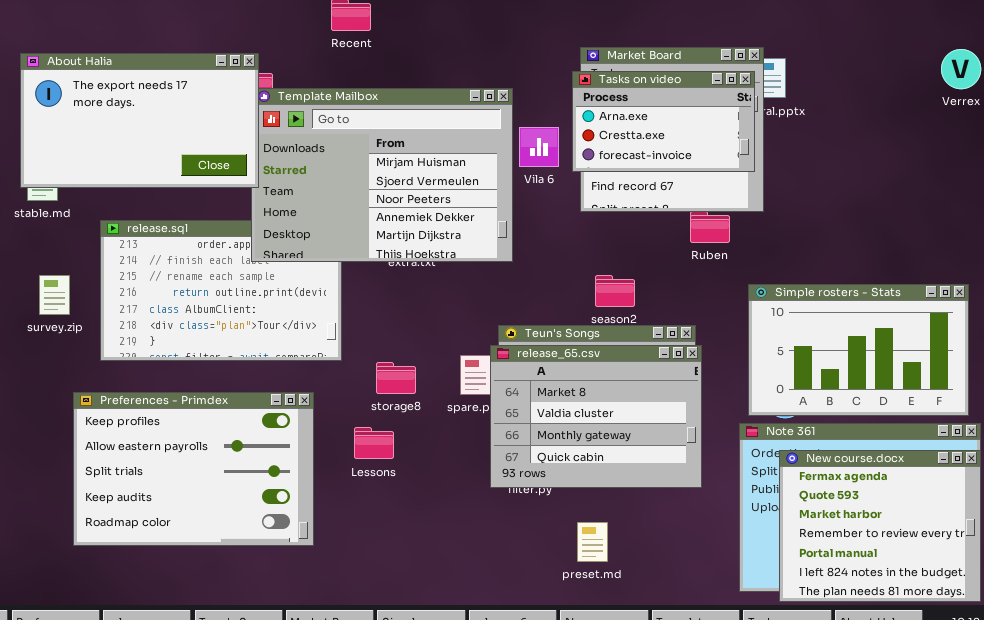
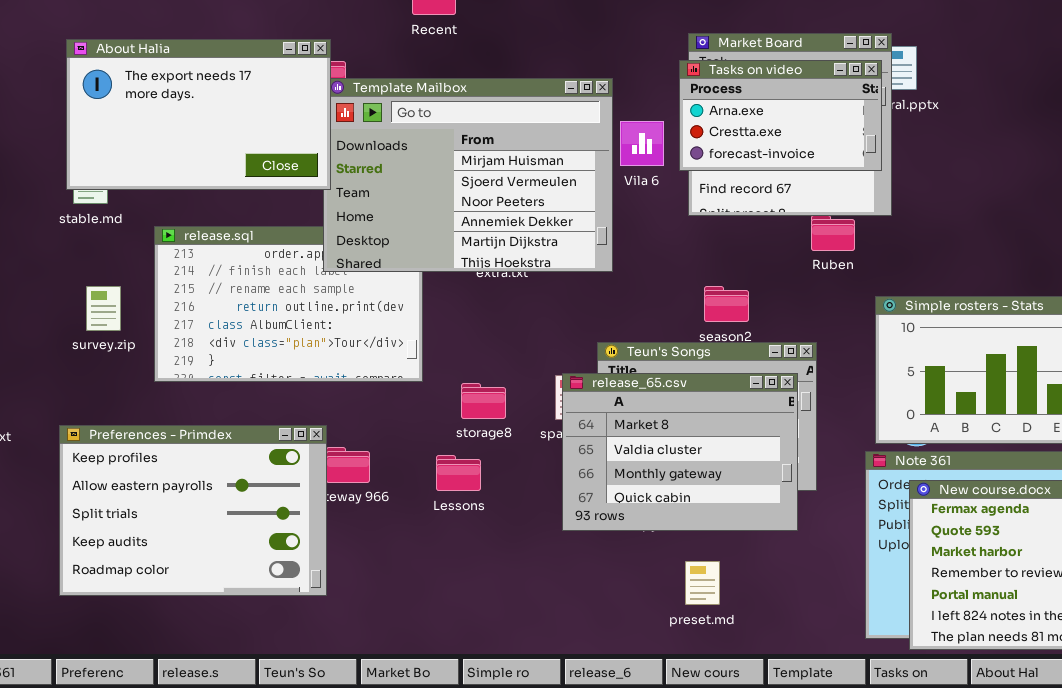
release_65.csv: [490,345,702,488] -> [562,373,798,531], moved
Preferences - Primdex: [73,392,314,546] -> [59,425,327,596], moved

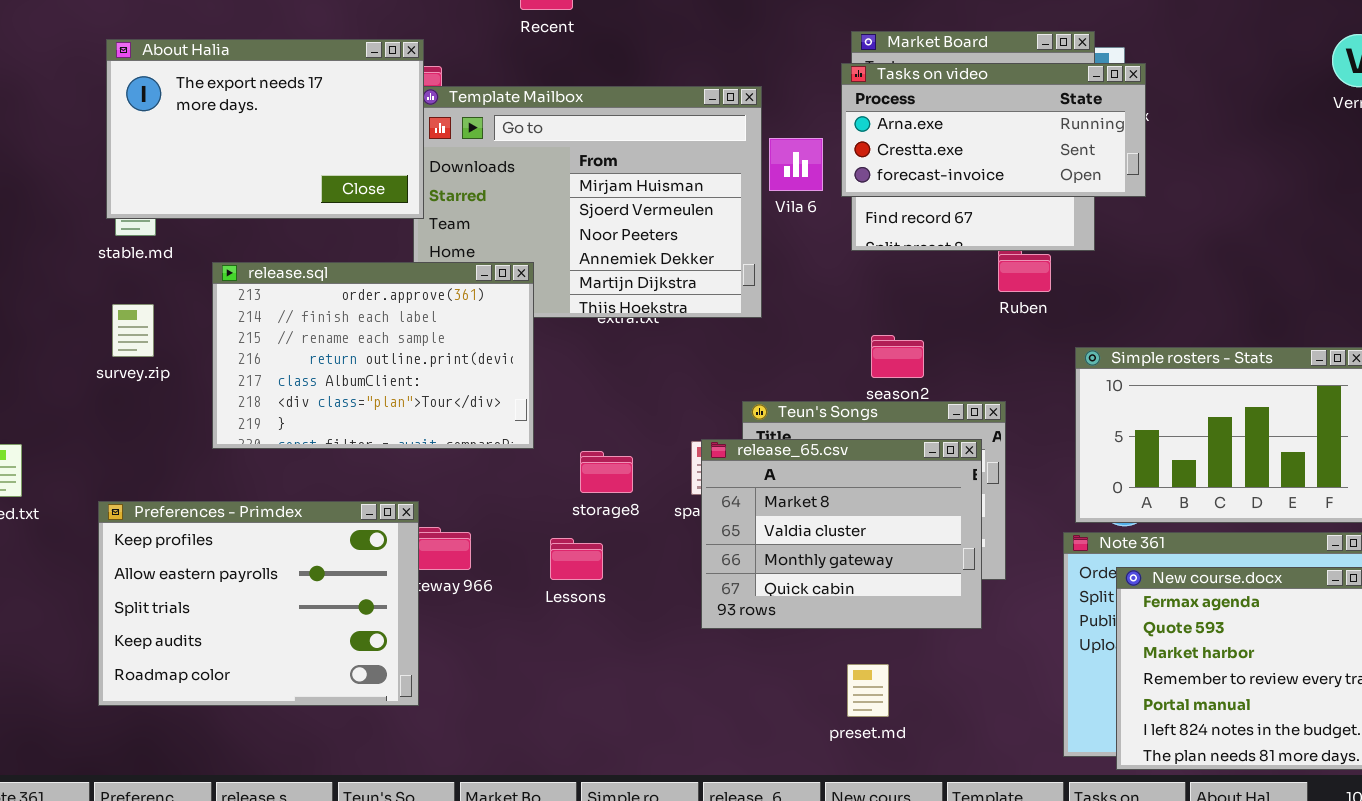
Tasks on video: [679,60,882,171] -> [841,63,1146,197], resized
release.sql: [154,226,423,382] -> [212,262,534,449], raised
survey.zip: [86,286,121,331] -> [112,304,154,357], moved

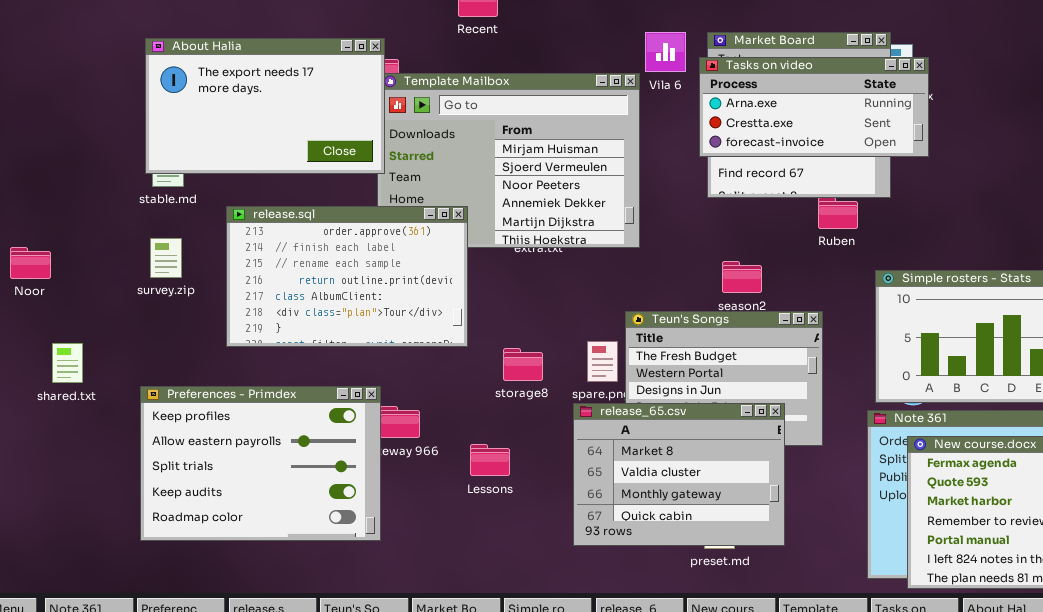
Vila 6: [769,138,823,191] -> [645,32,686,72], moved
release_65.csv: [701,439,982,629] -> [573,403,785,546], moved
Lessons: [550,538,603,580] -> [470,444,510,476], moved

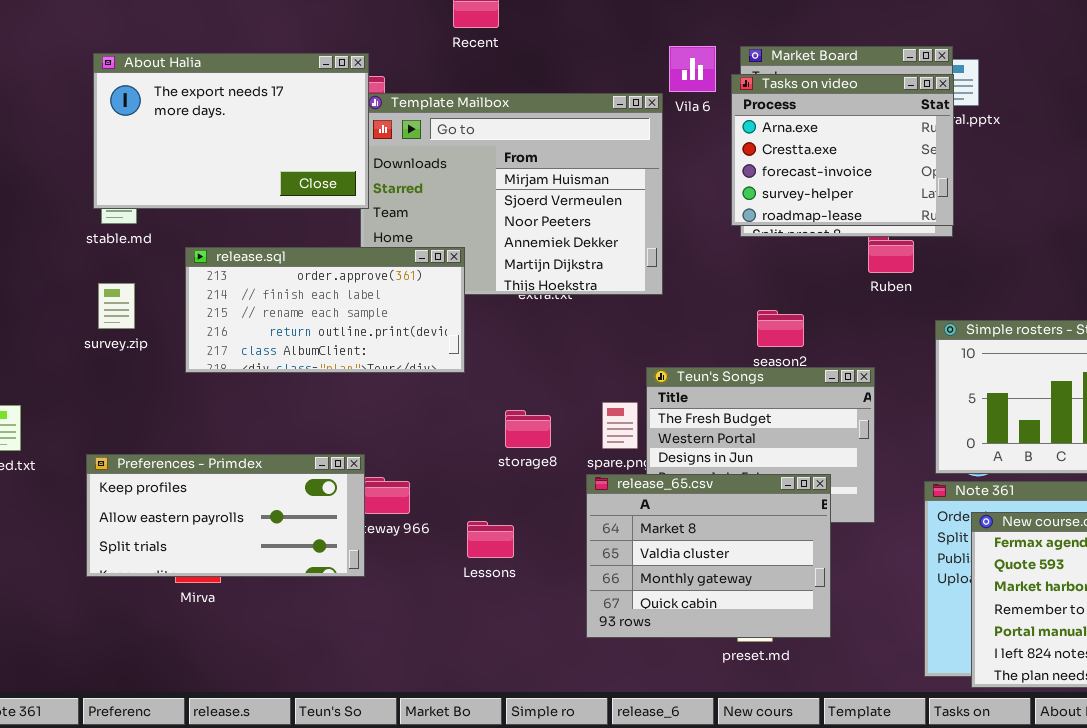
Tasks on video: [699,57,929,157] -> [731,74,954,226], resized
release.sql: [226,206,468,347] -> [185,247,465,373], resized
Preferences - Primdex: [140,386,381,541] -> [86,454,365,577], resized

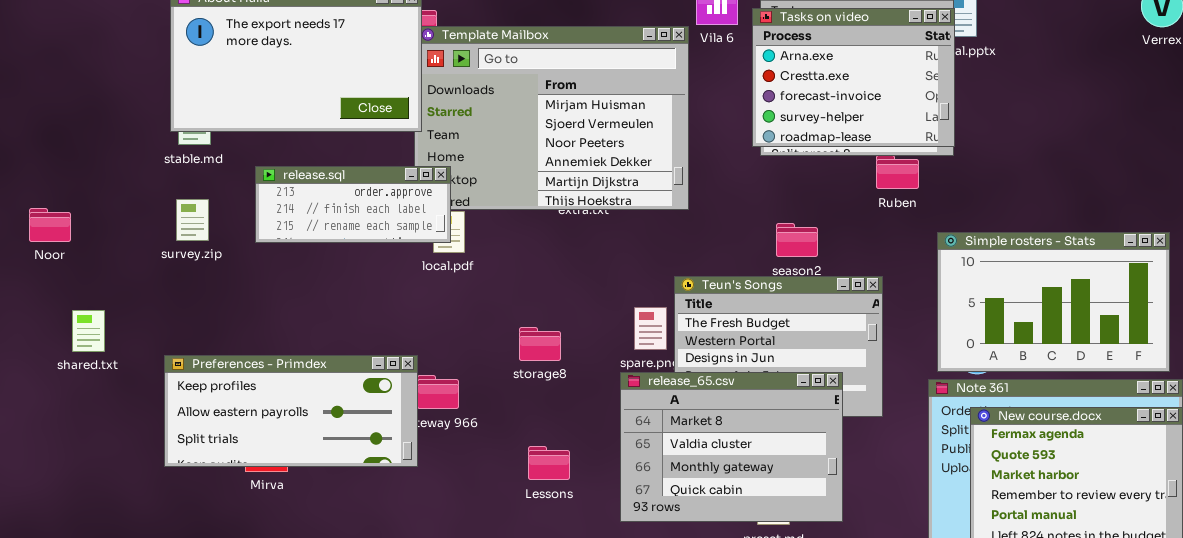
release.sql: [185,247,465,373] -> [255,166,451,243], resized
storage8: [505,410,551,448] -> [519,327,561,361], moved
Lessons: [467,521,514,558] -> [528,446,570,480], moved

